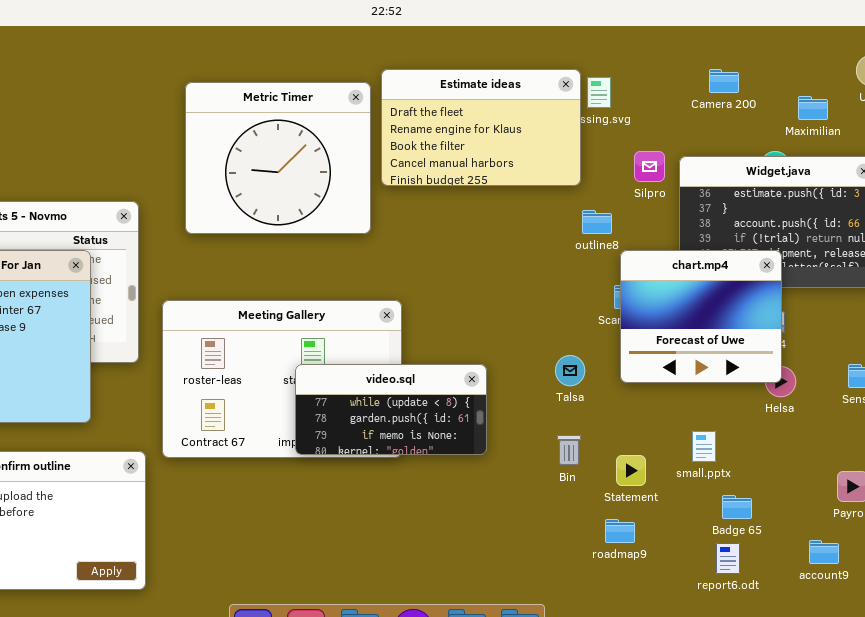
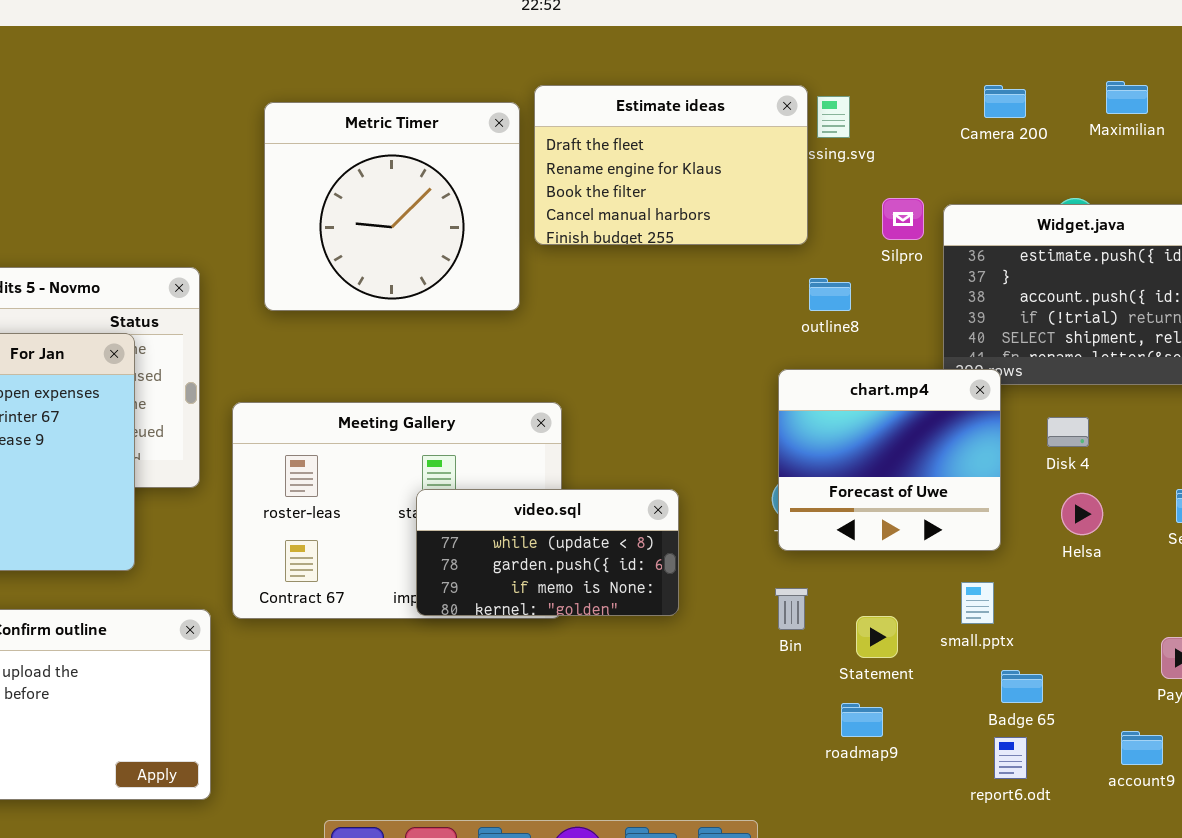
Maximilian: [798,96,828,120] -> [1106,81,1148,114], moved
chart.mp4: [620,250,782,383] -> [778,369,1001,551], moved

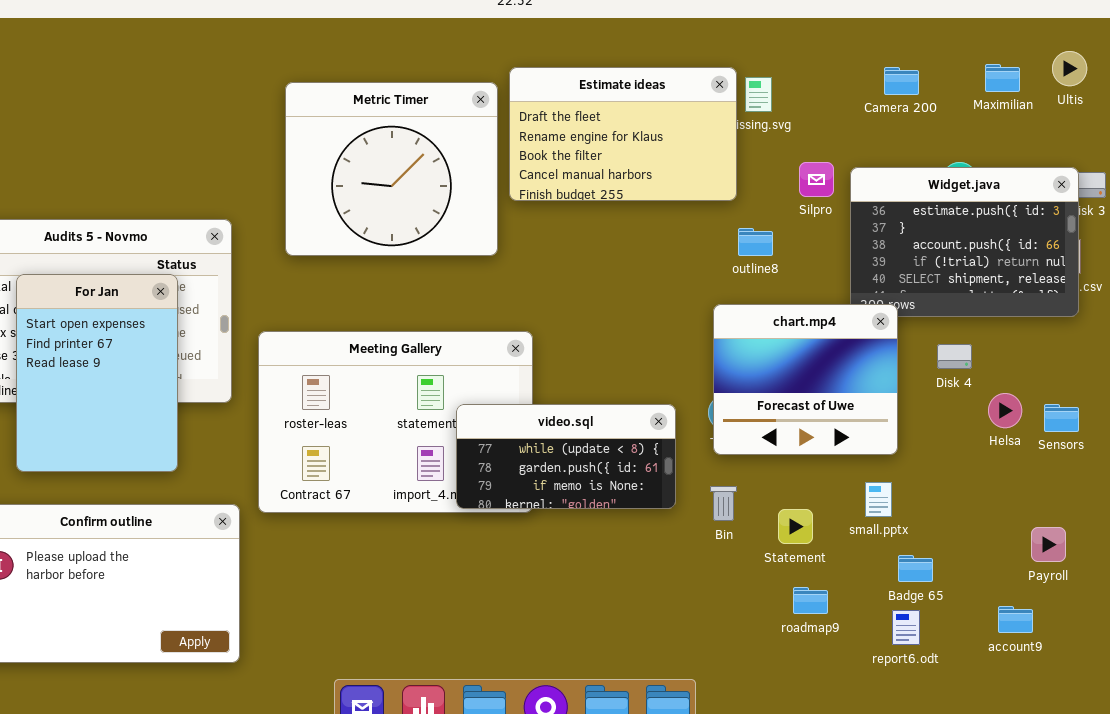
video.sql: [416,489,679,616] -> [456,404,676,509], moved
Helsa: [1061,493,1103,535] -> [988,393,1022,428], moved
roadmap9: [841,703,883,737] -> [793,587,828,614], moved

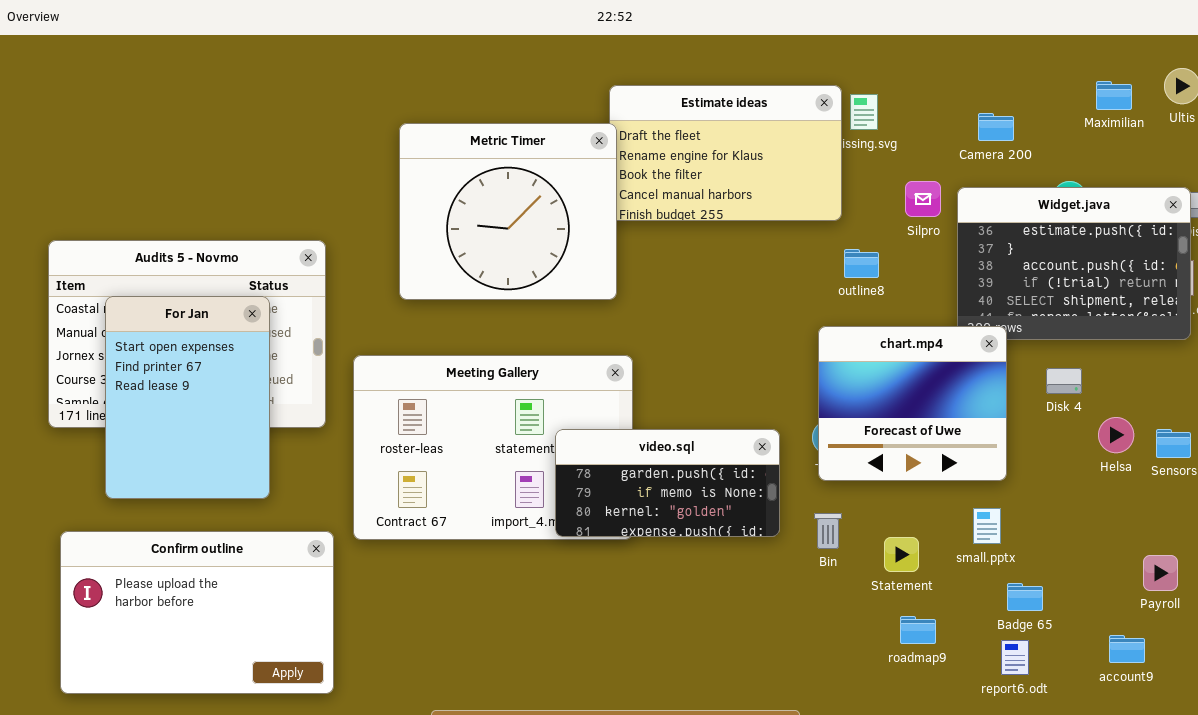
Camera 200: [884,67,919,95] -> [978,113,1014,141], moved
Metric Timer: [285,82,498,256] -> [399,123,617,300], moved
video.sql: [456,404,676,509] -> [555,429,780,537], scrolled down 1 row

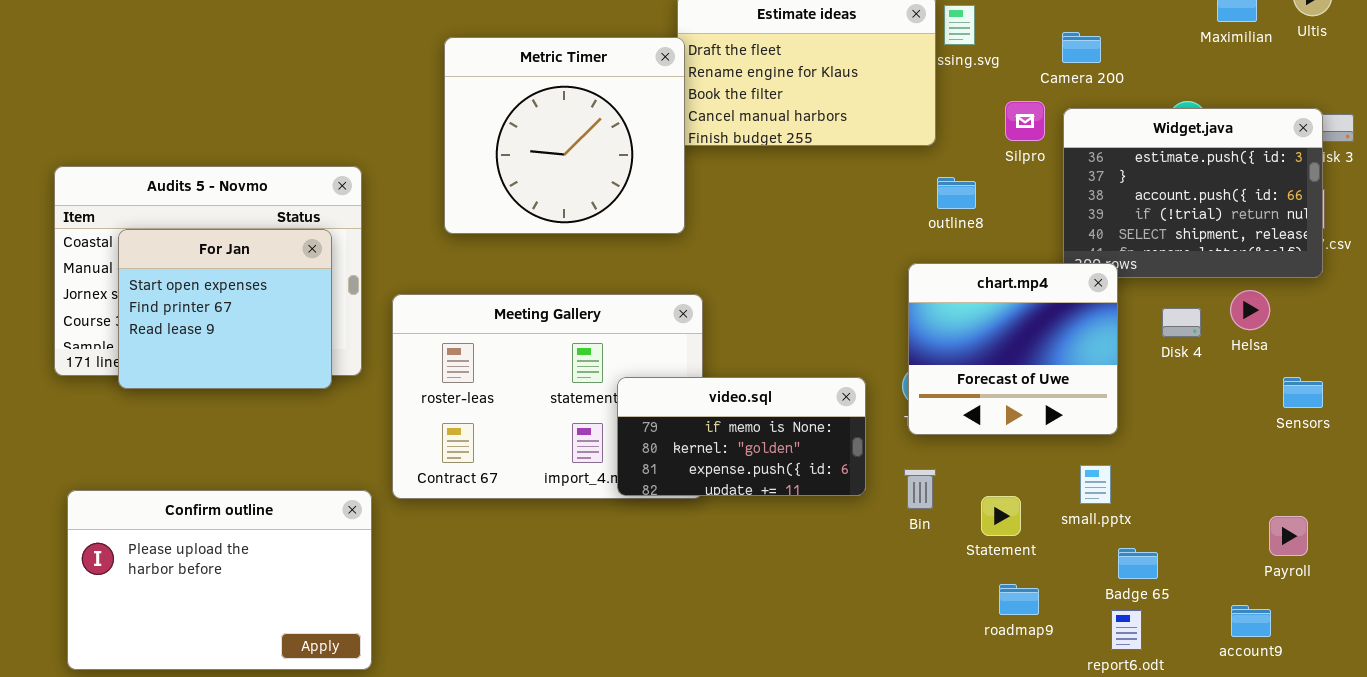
Camera 200: [978,113,1014,141] -> [1062,32,1101,63], moved
For Jan: [105,296,270,499] -> [118,229,332,389], resized
Helsa: [1098,417,1134,453] -> [1230,290,1270,330], moved
video.sql: [555,429,780,537] -> [617,377,866,496], scrolled down 1 row

